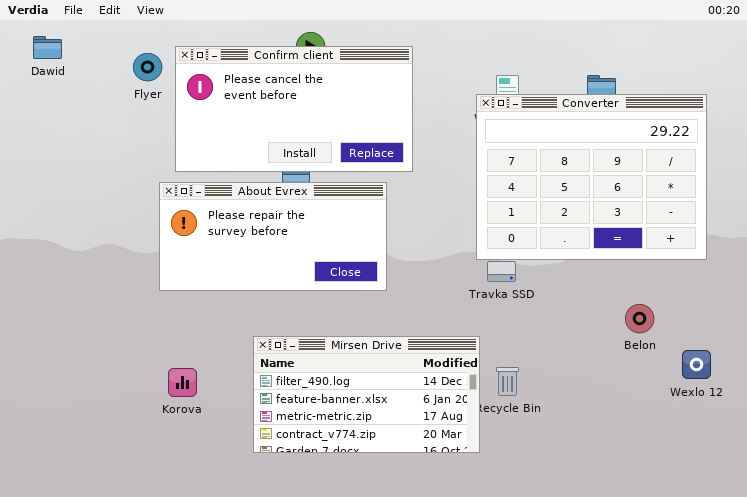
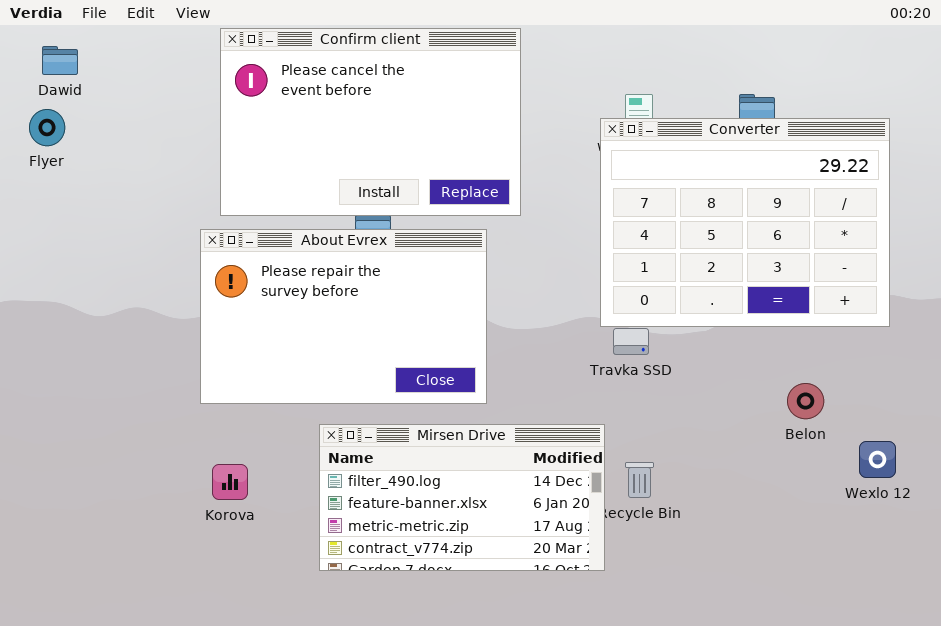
Confirm client: [175,46,413,172] -> [220,28,521,216], resized
Flyer: [133,53,162,81] -> [29,109,65,146], moved
About Evrex: [159,182,387,291] -> [200,229,487,404], resized

